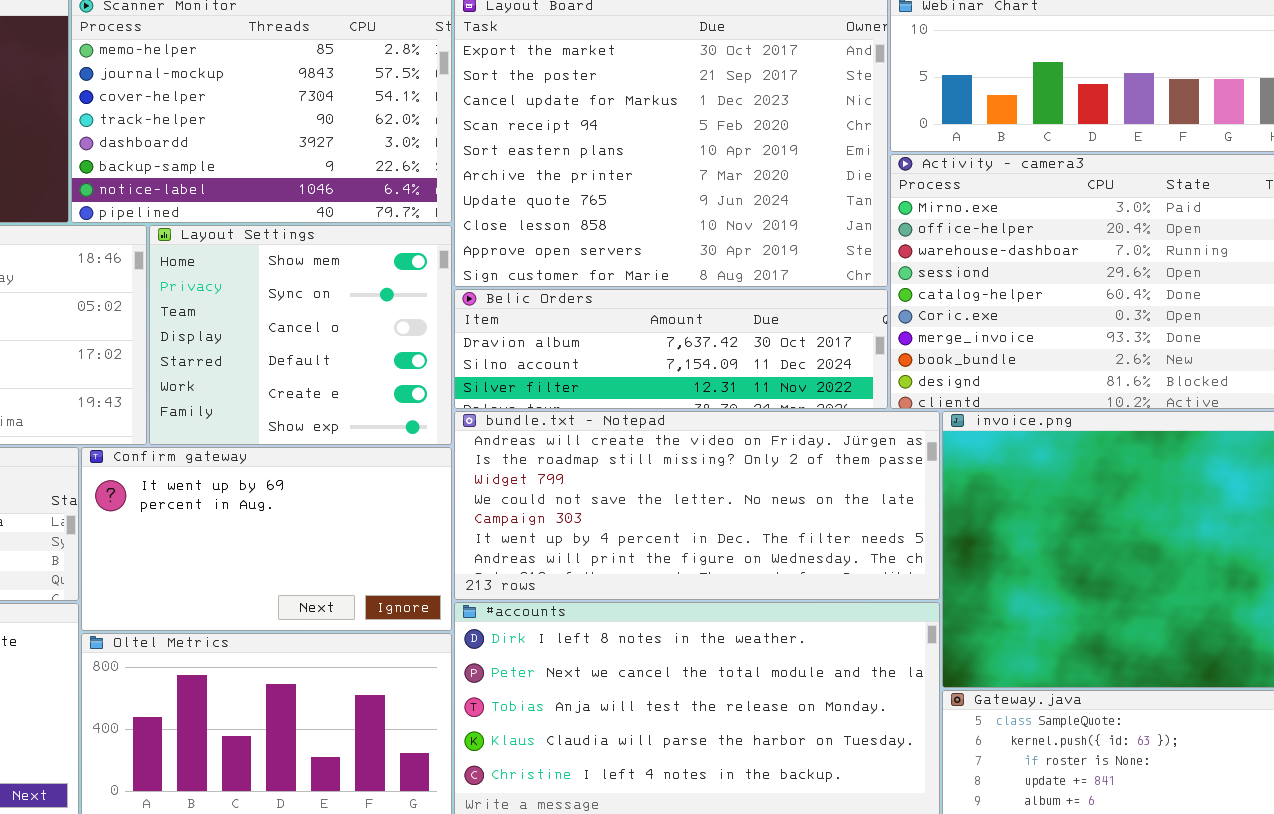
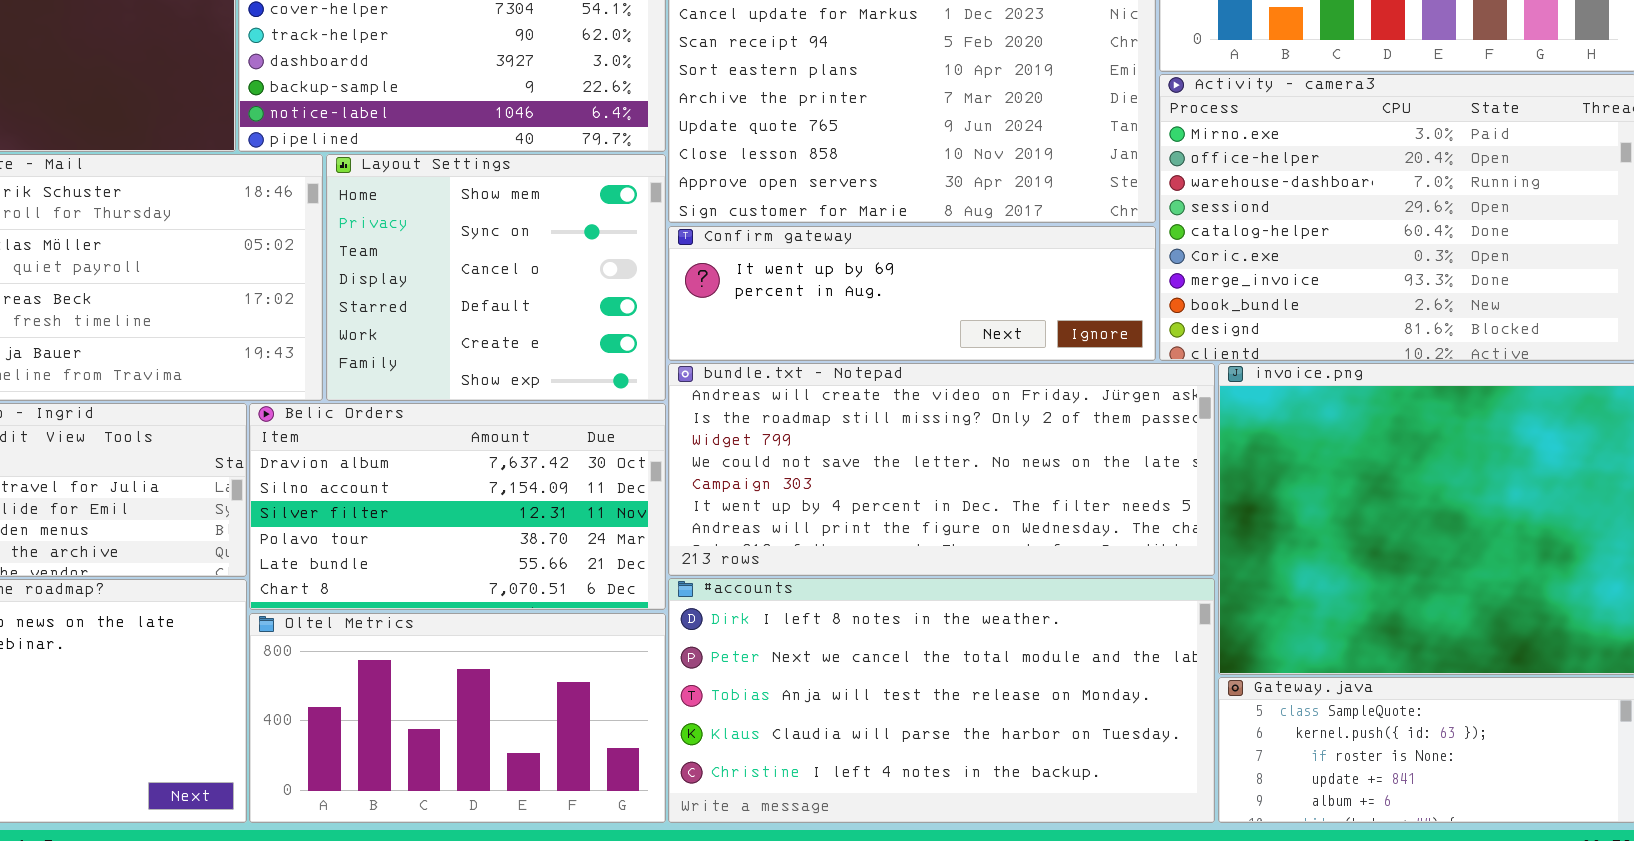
Belic Orders: [454,289,888,409] -> [249,403,666,610], moved, resized
Confirm gateway: [81,447,452,631] -> [668,226,1156,361], moved, resized

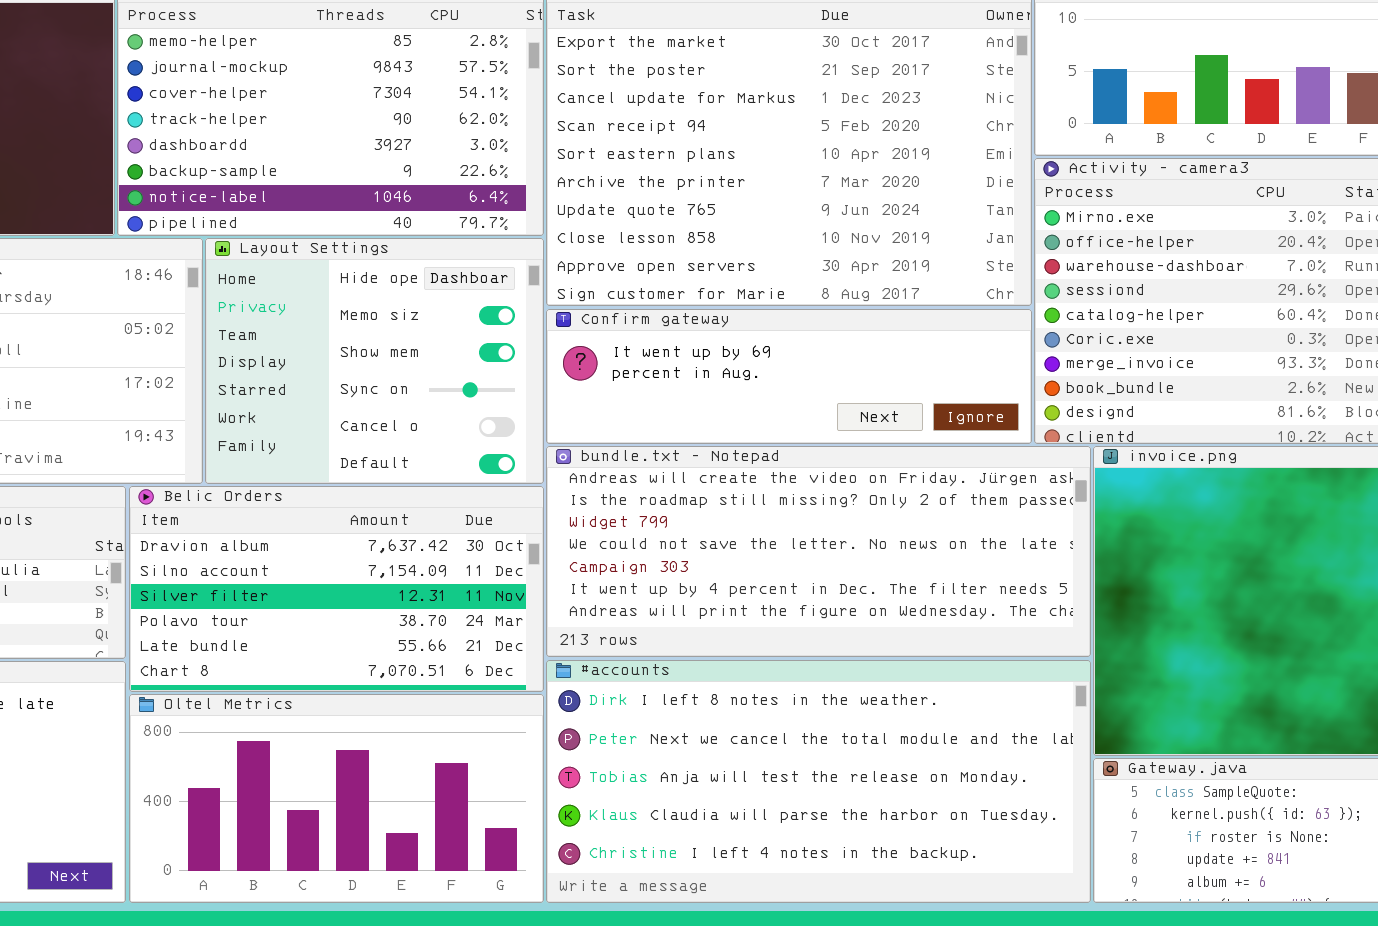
Layout Settings: [326,154,666,401] -> [205,238,544,484], scrolled up 2 rows

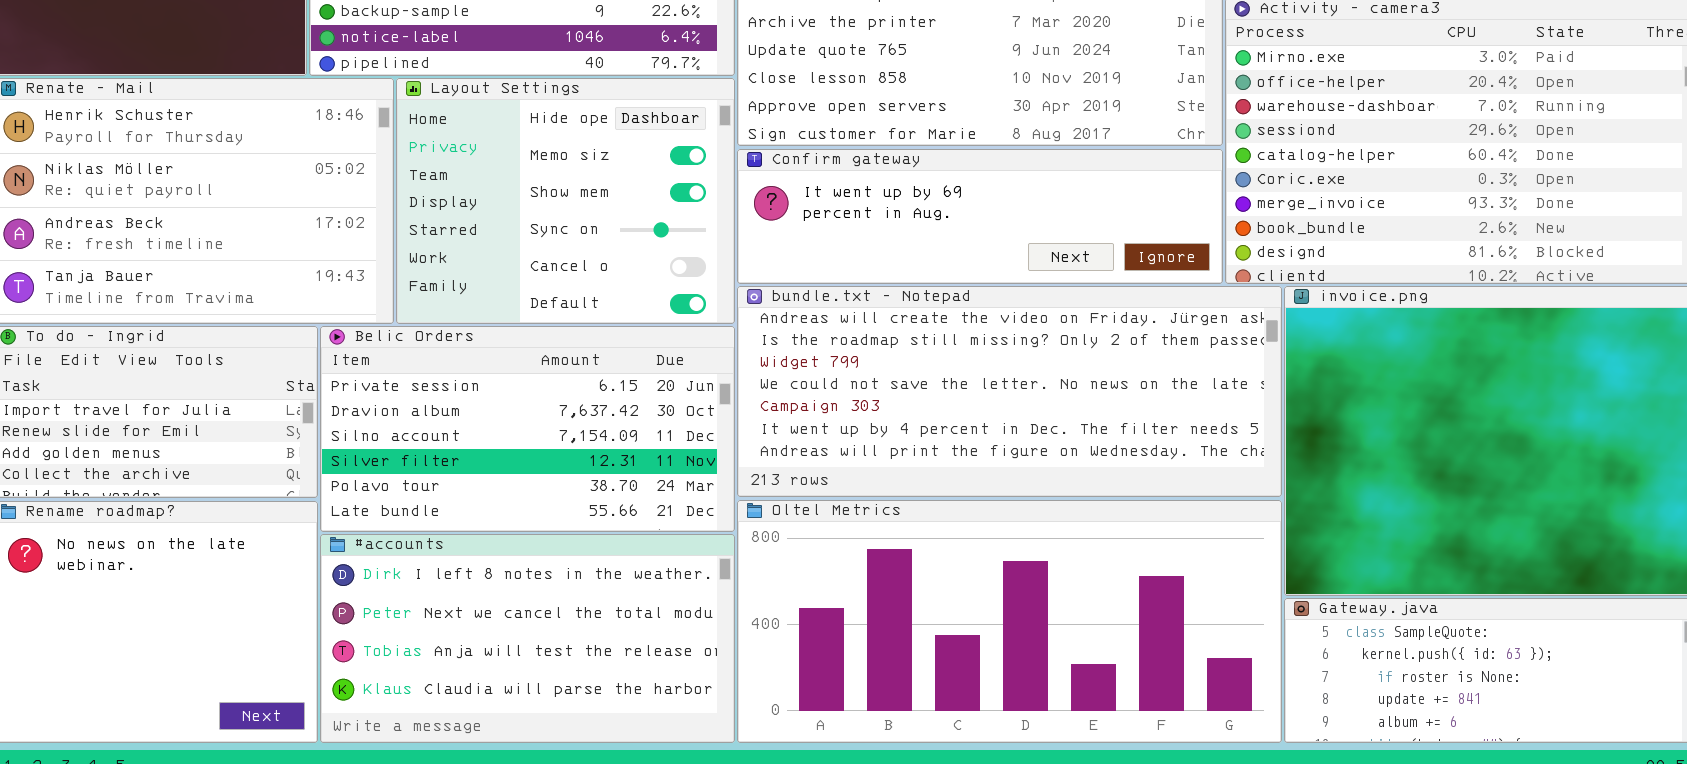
Belic Orders: [129,486,544,692] -> [320,326,735,532], scrolled up 1 row
#accounts: [546,660,1091,903] -> [320,534,735,743], moved, resized
Oltel Metrics: [129,694,544,903] -> [737,500,1282,743], moved, resized

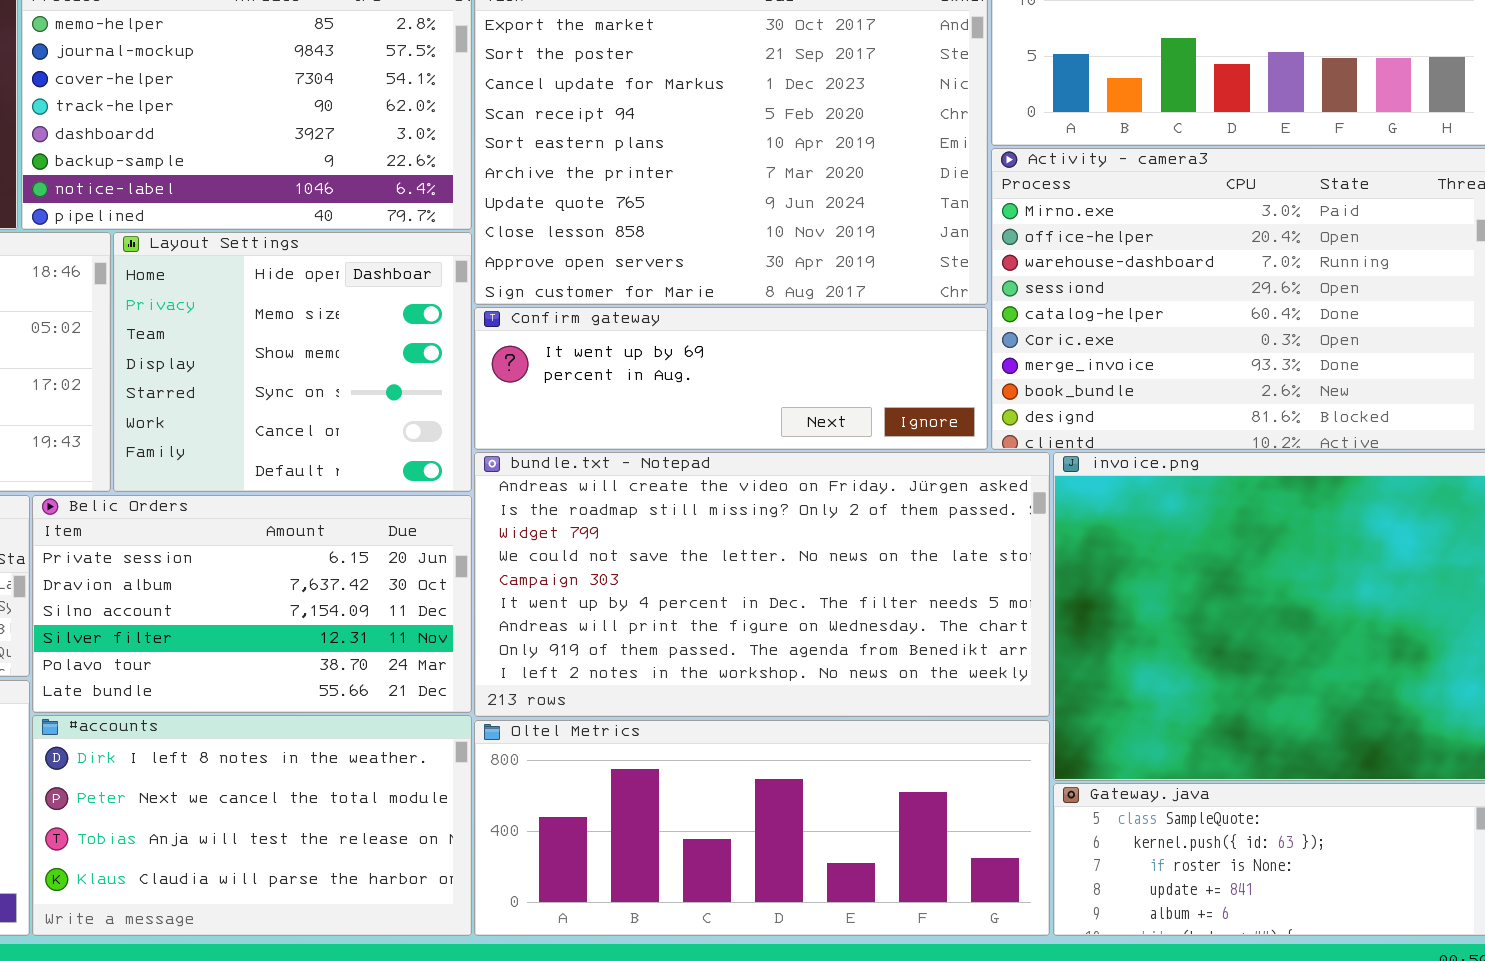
bundle.txt - Notepad: [737,286,1282,497] -> [474,452,1050,717], resized
Oltel Metrics: [737,500,1282,743] -> [474,720,1050,936], resized

